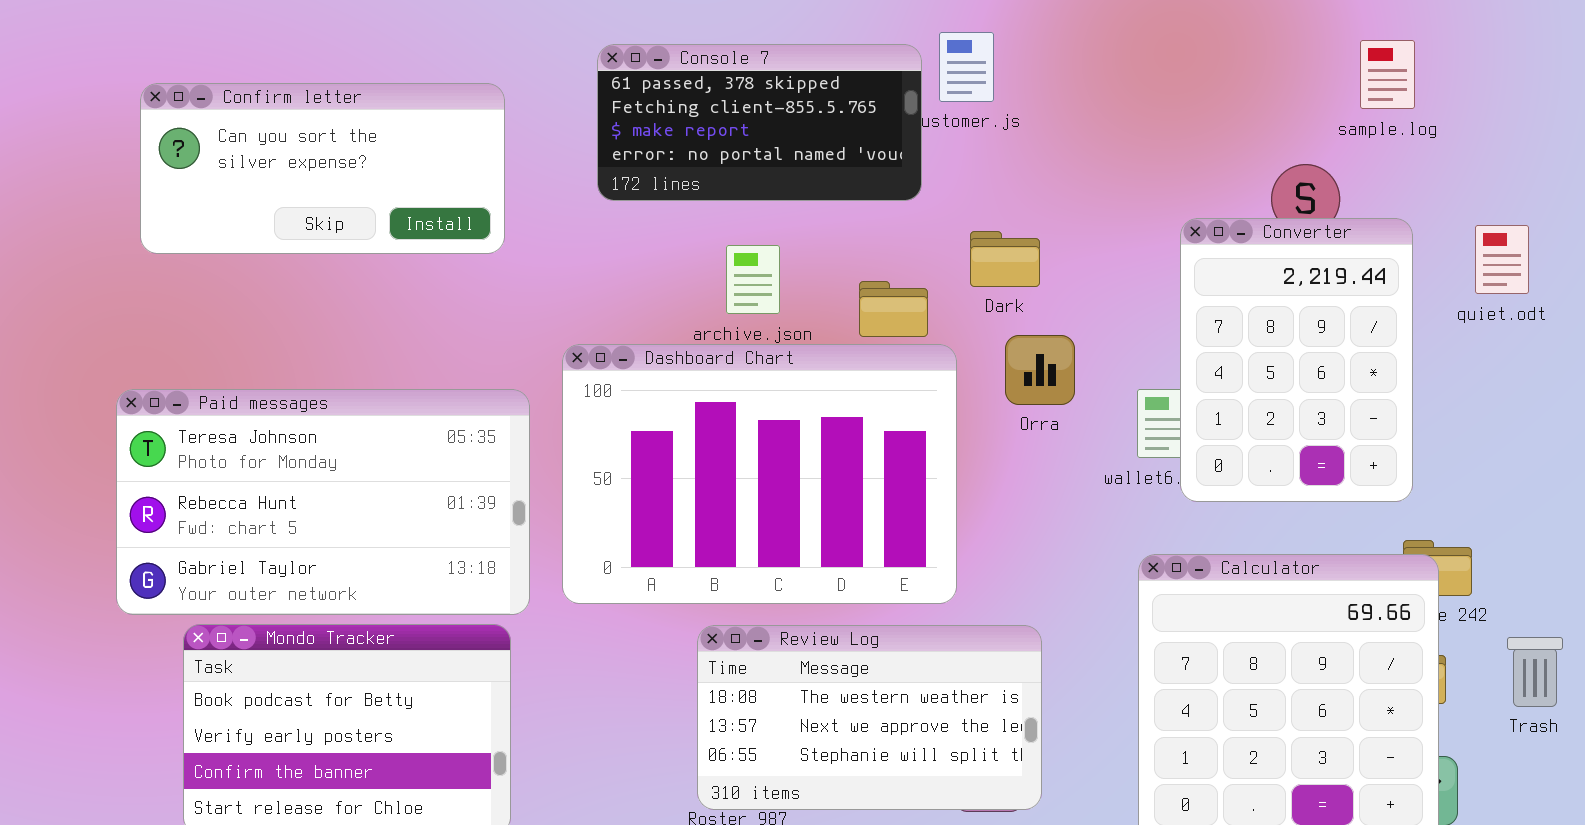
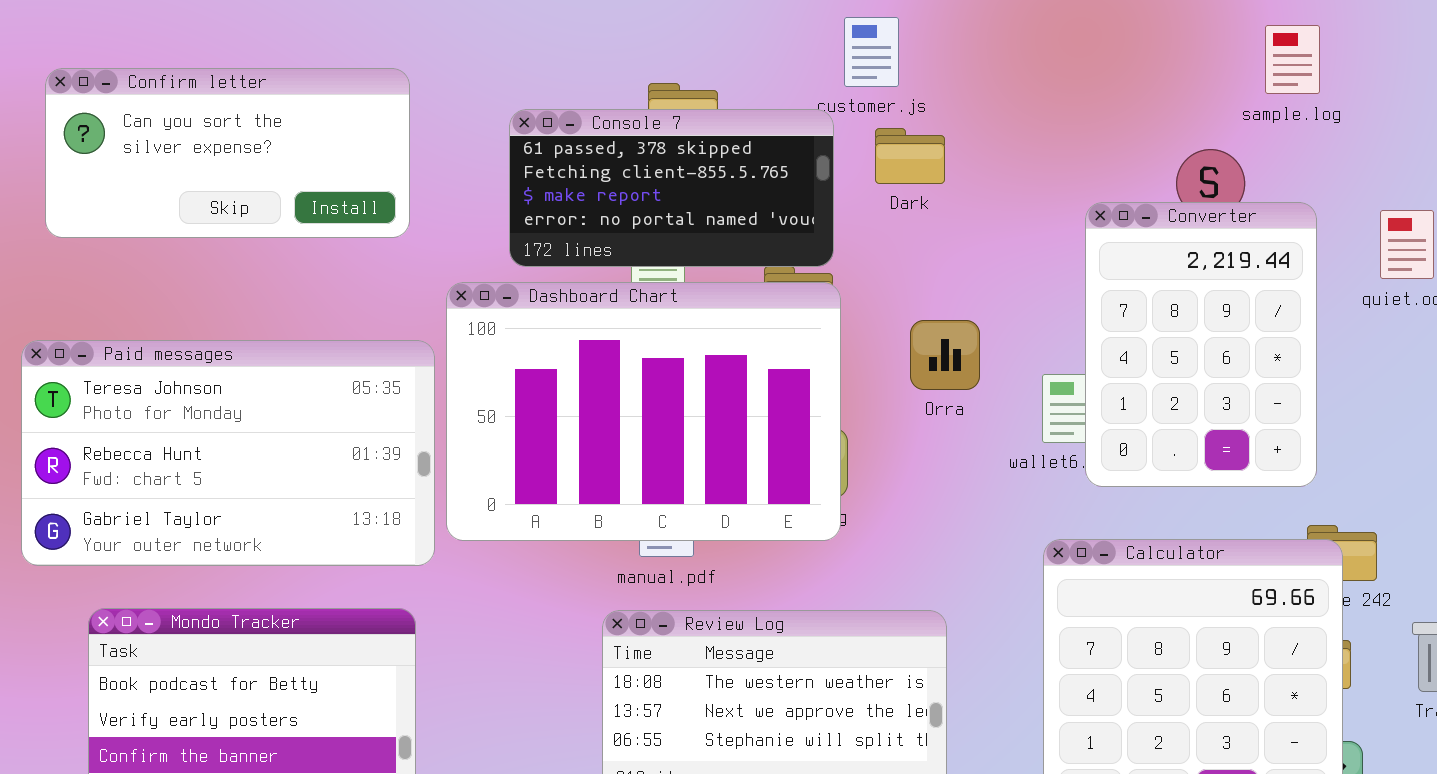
Console 7: [597,44,922,201] -> [509,109,834,267], moved
Dark: [970,231,1040,287] -> [875,128,945,184], moved
Dashboard Chart: [562,344,957,604] -> [446,282,841,541], moved
Paid messages: [116,389,530,615] -> [21,340,435,566], moved

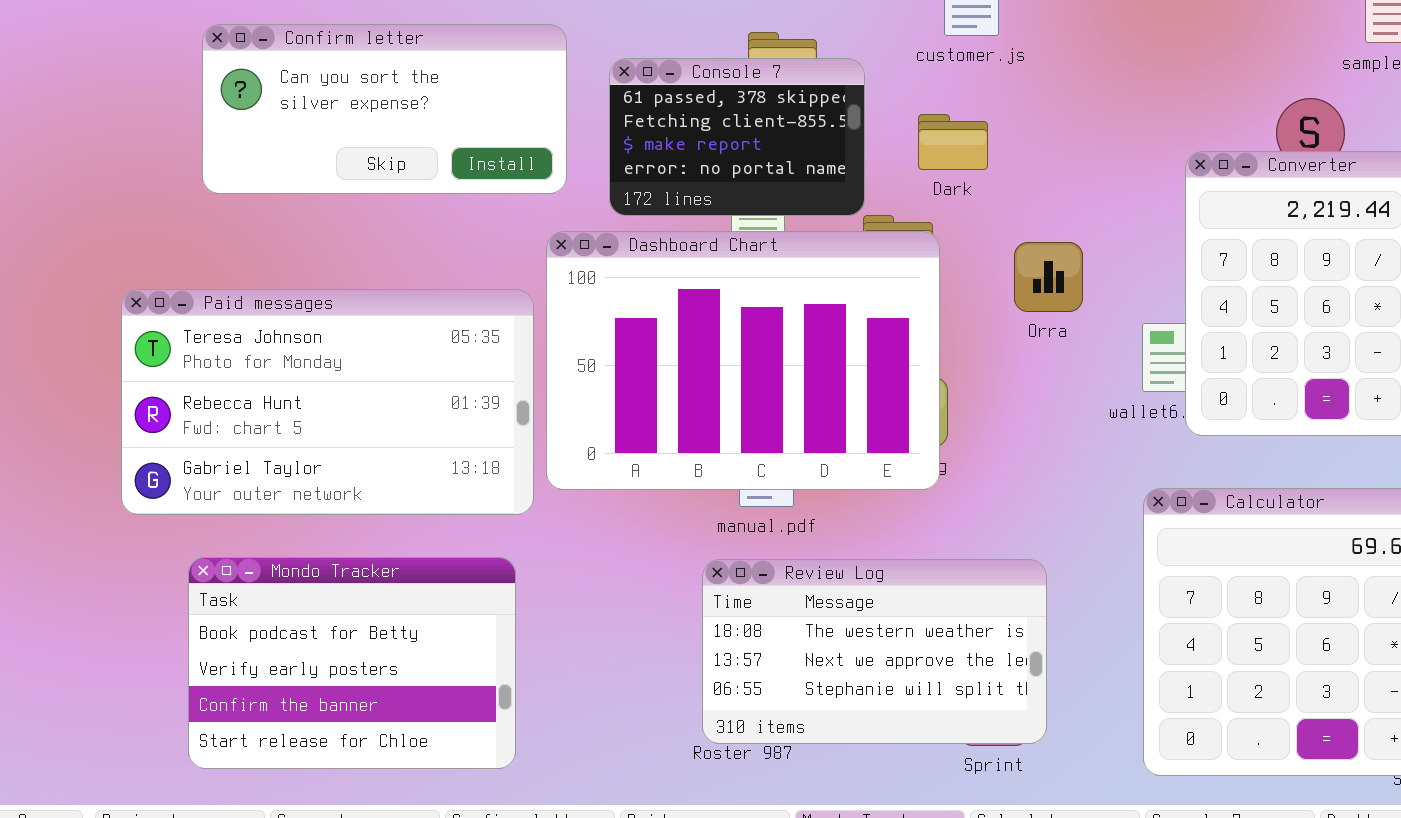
Confirm letter: [45,68,410,238] -> [202,24,567,194], moved
Console 7: [509,109,834,267] -> [609,58,865,216], resized
Dark: [875,128,945,184] -> [918,114,988,170], moved
Orra: [910,320,980,390] -> [1014,242,1083,312], moved

